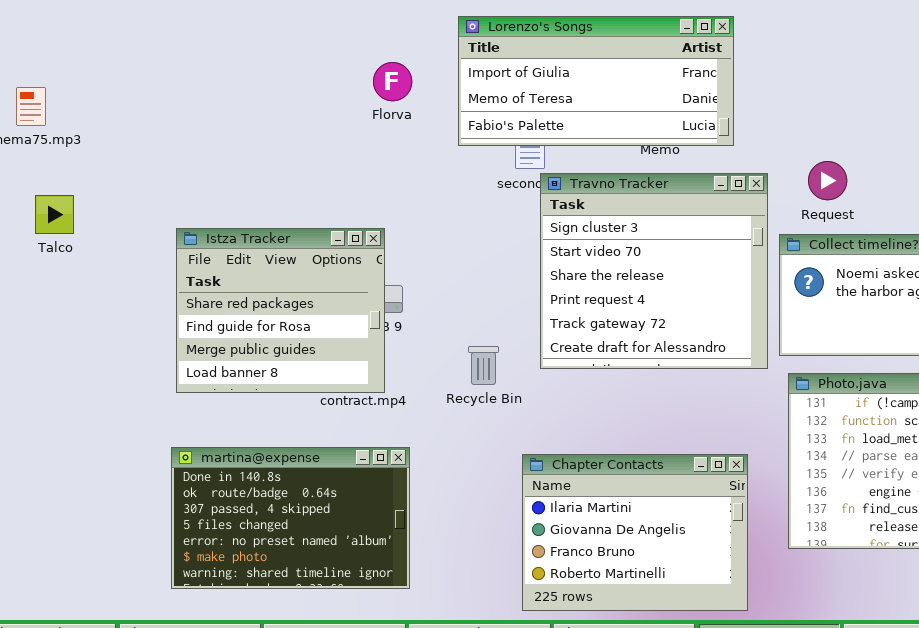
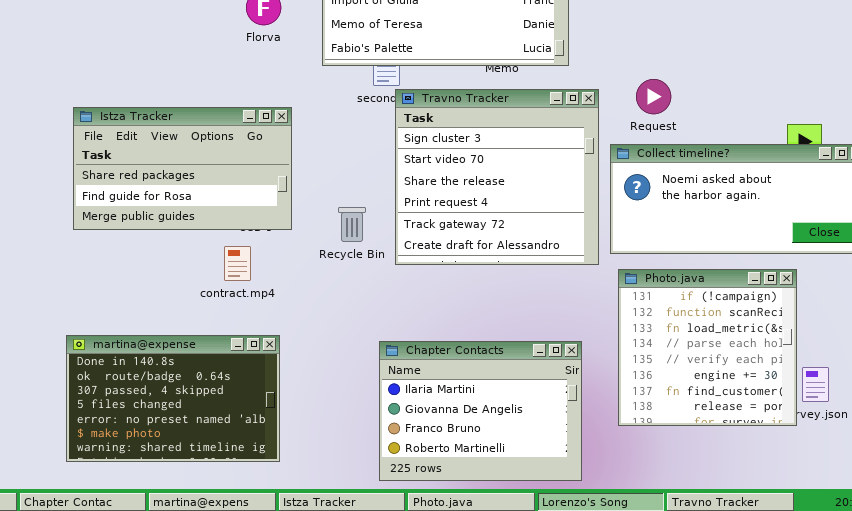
Istza Tracker: [176,228,385,393] -> [73,107,292,230], moved, resized
Recycle Bin: [468,346,499,385] -> [338,207,366,242], moved

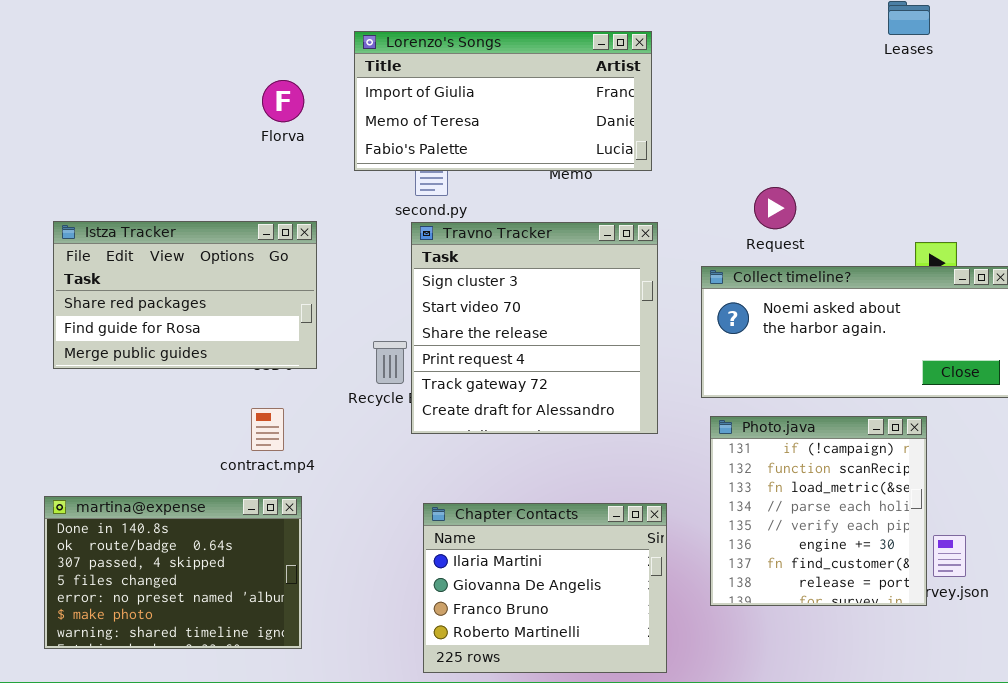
Request: [636,79,671,114] -> [754,187,796,229], moved
Travno Tracker: [395,89,599,265] -> [411,222,658,434], moved
contract.mp4: [224,246,251,281] -> [251,408,284,451], moved

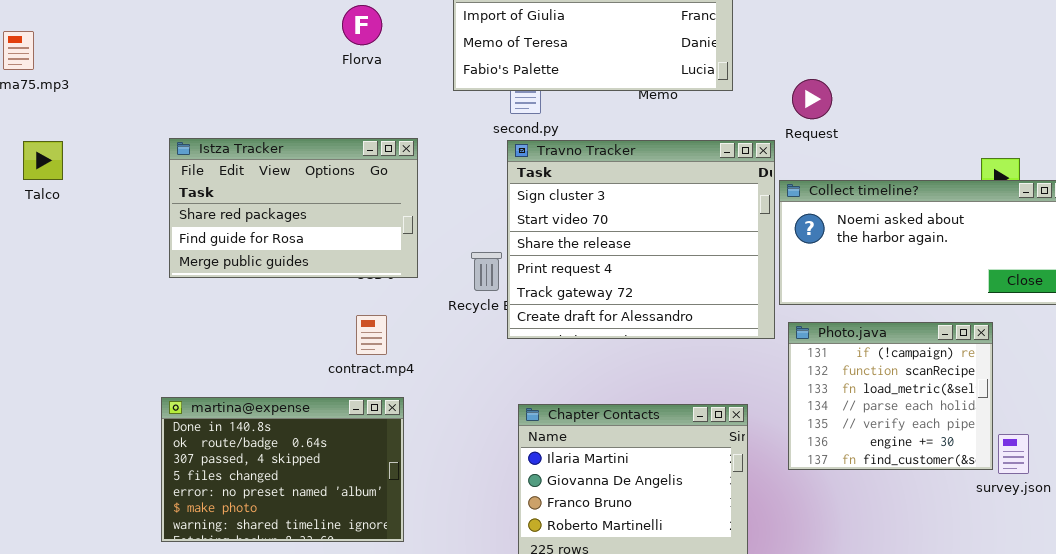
Florva: [262,80,304,122] -> [342,5,382,45], moved
Request: [754,187,796,229] -> [792,79,832,119], moved
Travno Tracker: [411,222,658,434] -> [507,140,775,339], resized
Photo.java: [710,416,927,606] -> [788,322,993,470], resized

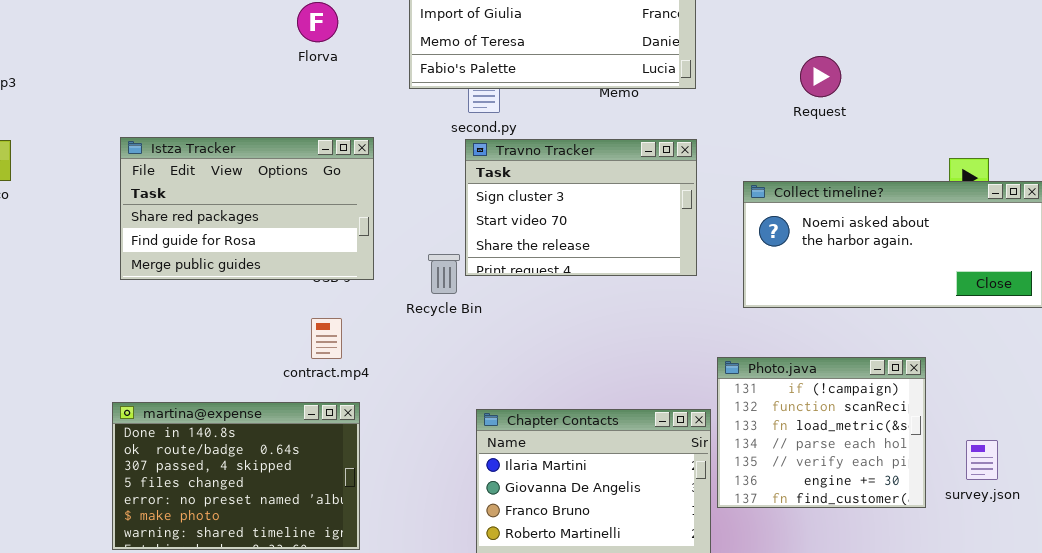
Request: [792,79,832,119] -> [800,56,841,97], moved
Travno Tracker: [507,140,775,339] -> [465,139,697,276], resized
Photo.java: [788,322,993,470] -> [717,357,926,508], moved

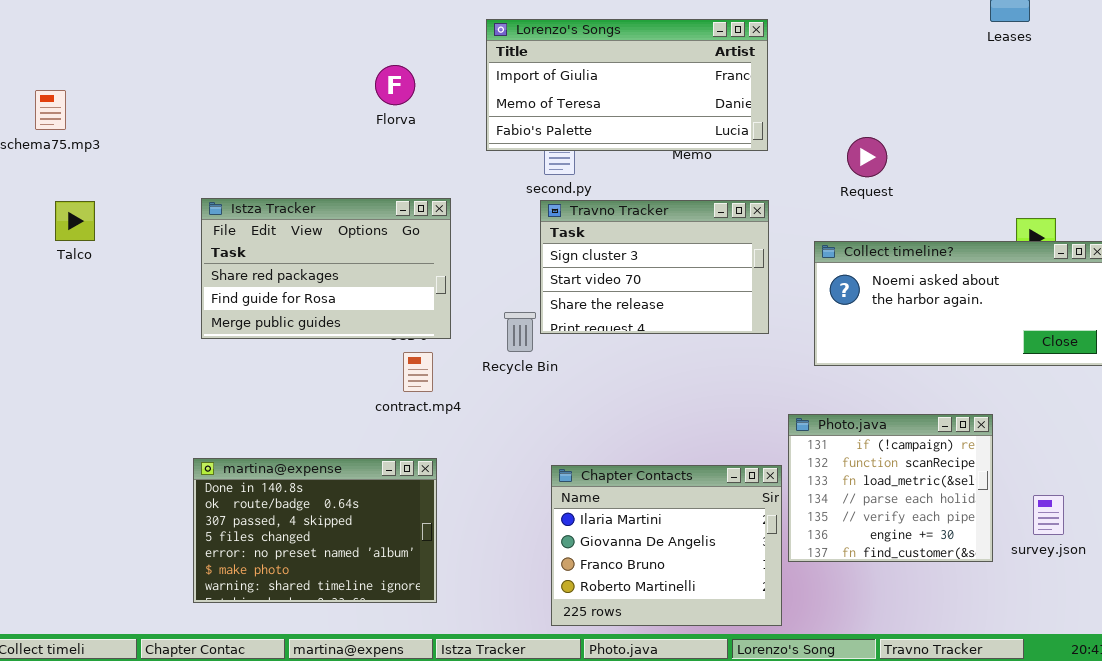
Request: [800,56,841,97] -> [847,137,887,177], moved
contract.mp4: [311,318,342,359] -> [403,352,433,392], moved

